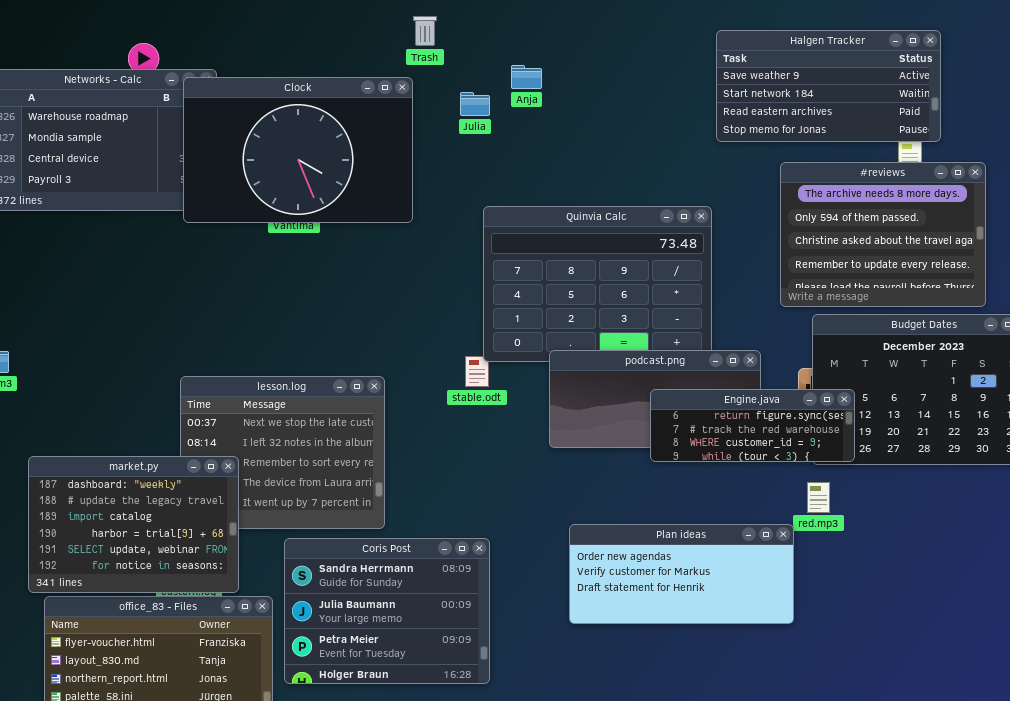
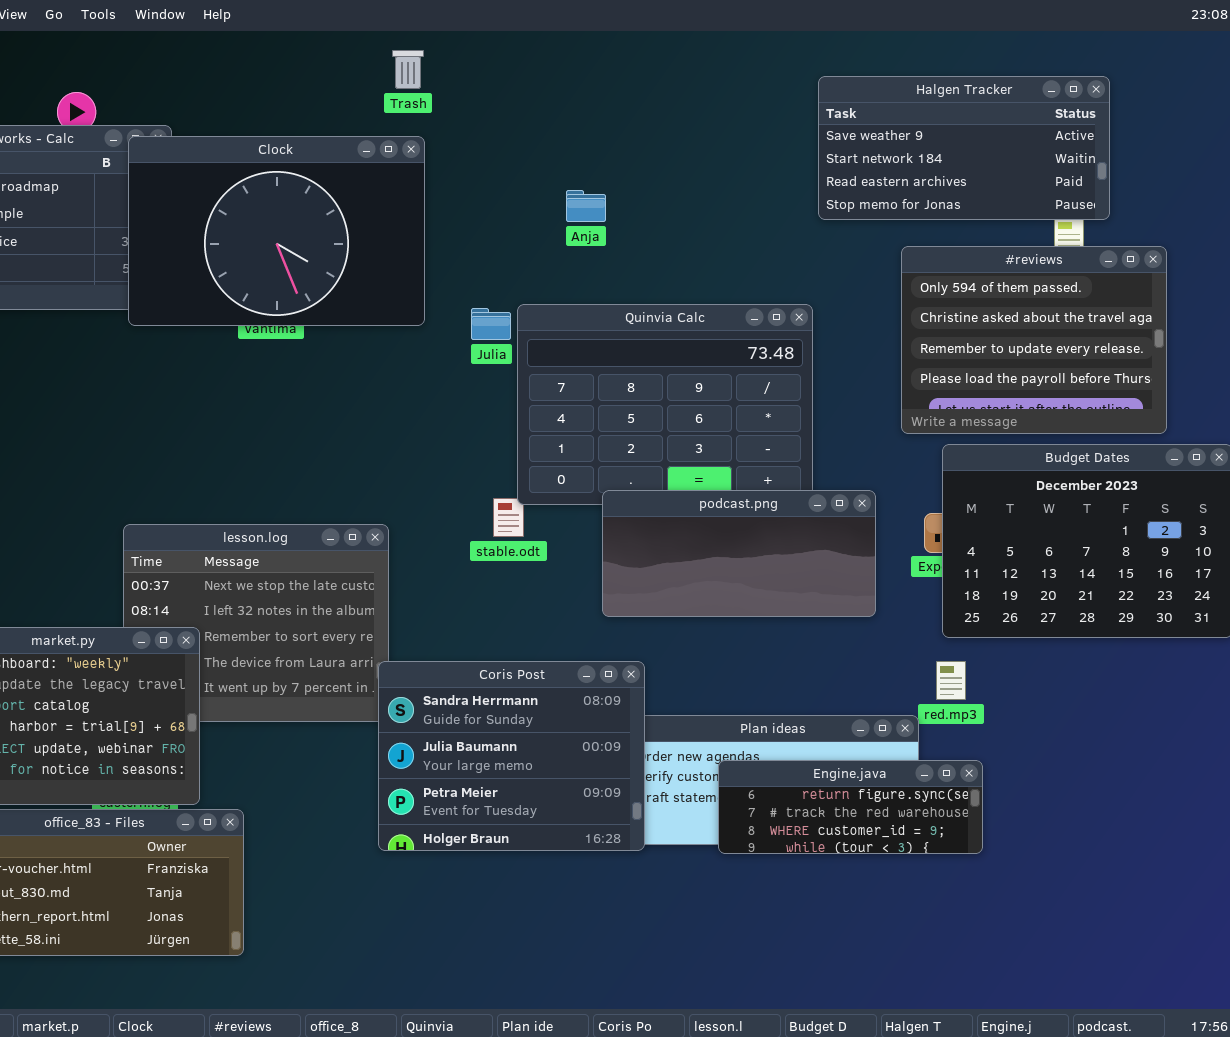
Trash: [413,16,437,46] -> [392,50,424,89], moved
Anja: [511,65,542,89] -> [566,190,606,222], moved
Julia: [460,92,490,116] -> [471,308,511,340], moved
#reviews: [780,162,986,307] -> [901,246,1167,434], scrolled down 1 row
Engine.java: [650,389,855,462] -> [718,760,983,854], moved
Coris Post: [284,538,490,684] -> [378,661,645,851], moved

